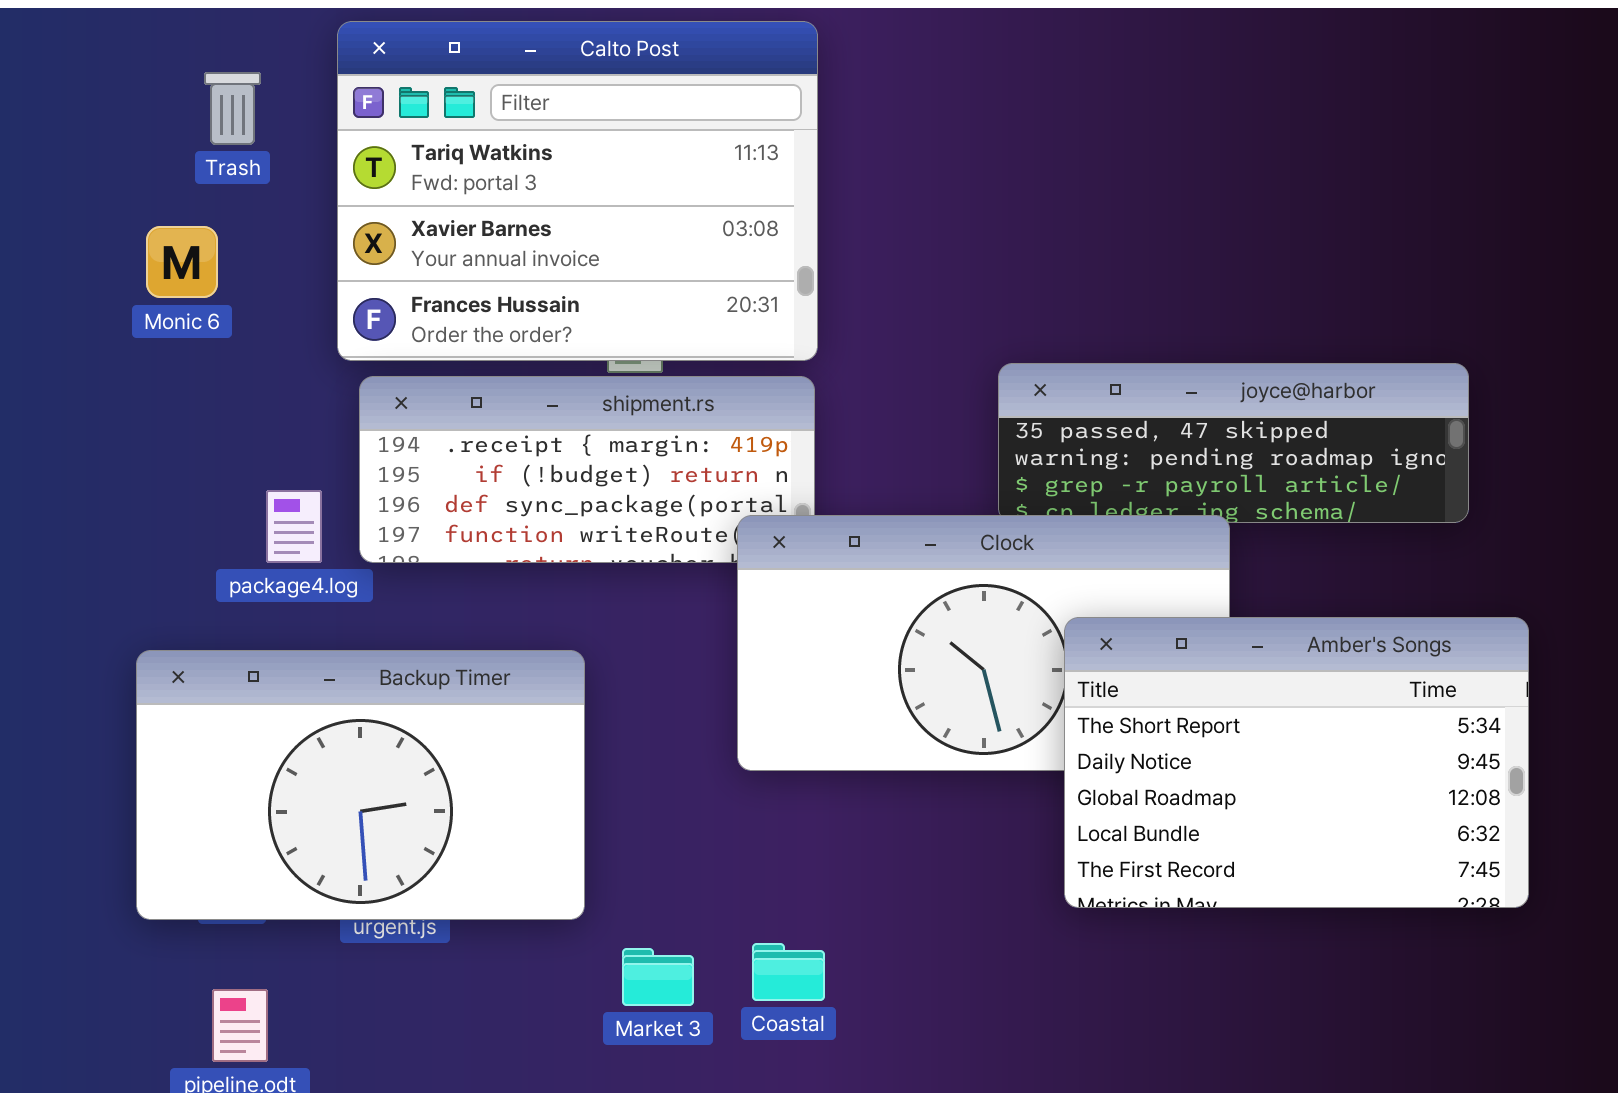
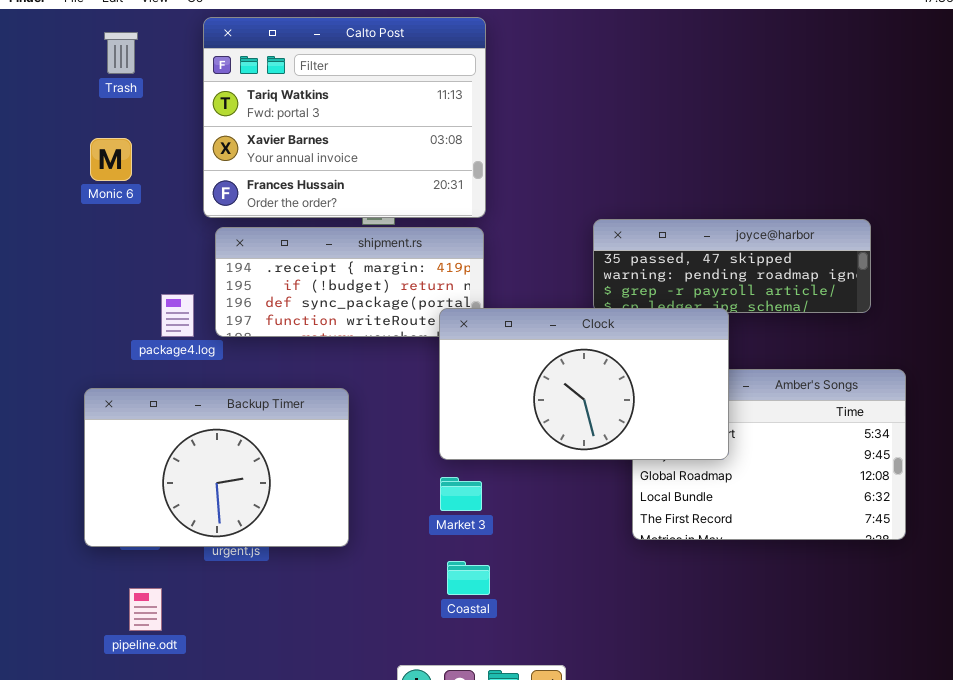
Trash: [204,72,261,145] -> [104,32,138,74], moved
Clock: [737,515,1230,771] -> [439,308,729,460], raised
Market 3: [622,948,694,1006] -> [440,477,482,511], moved

